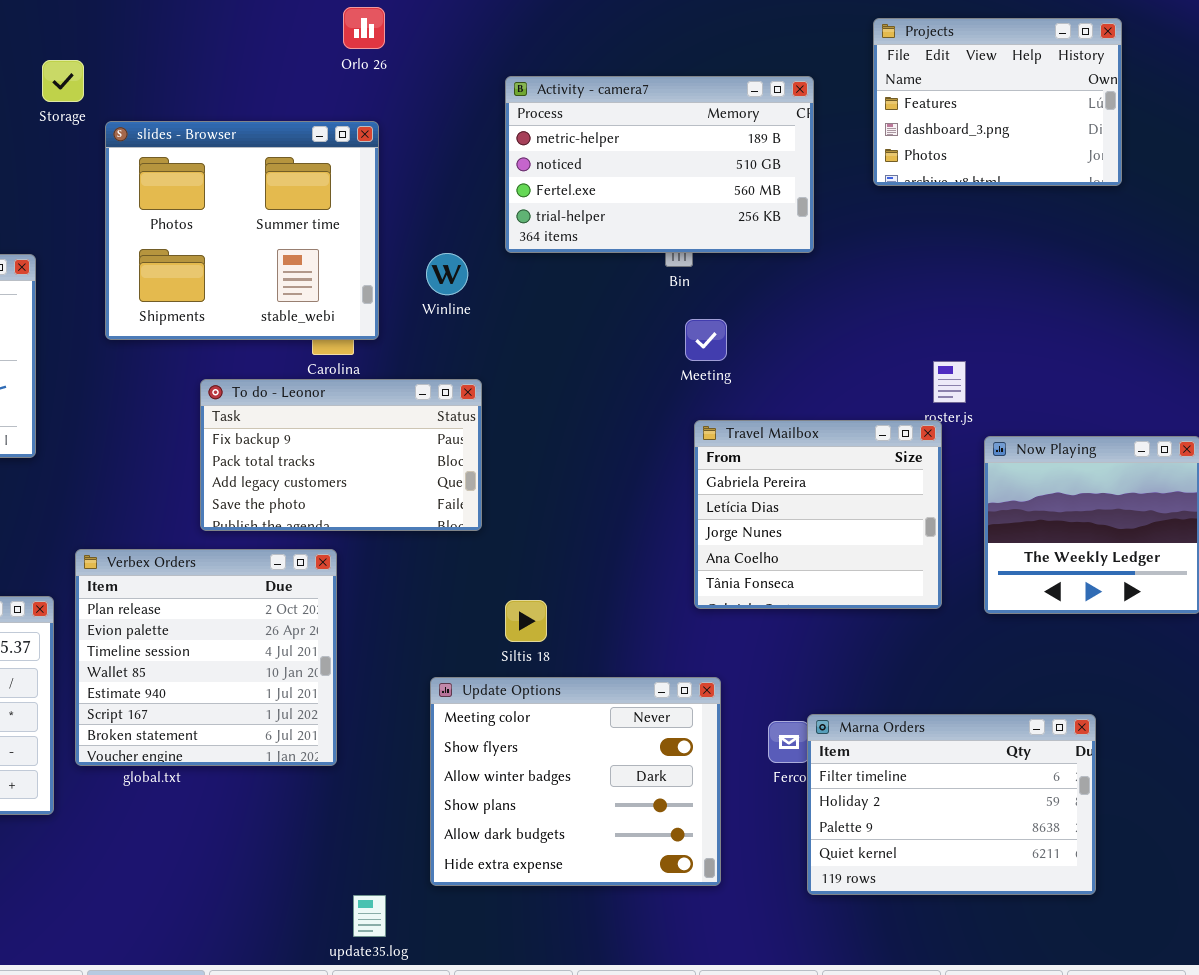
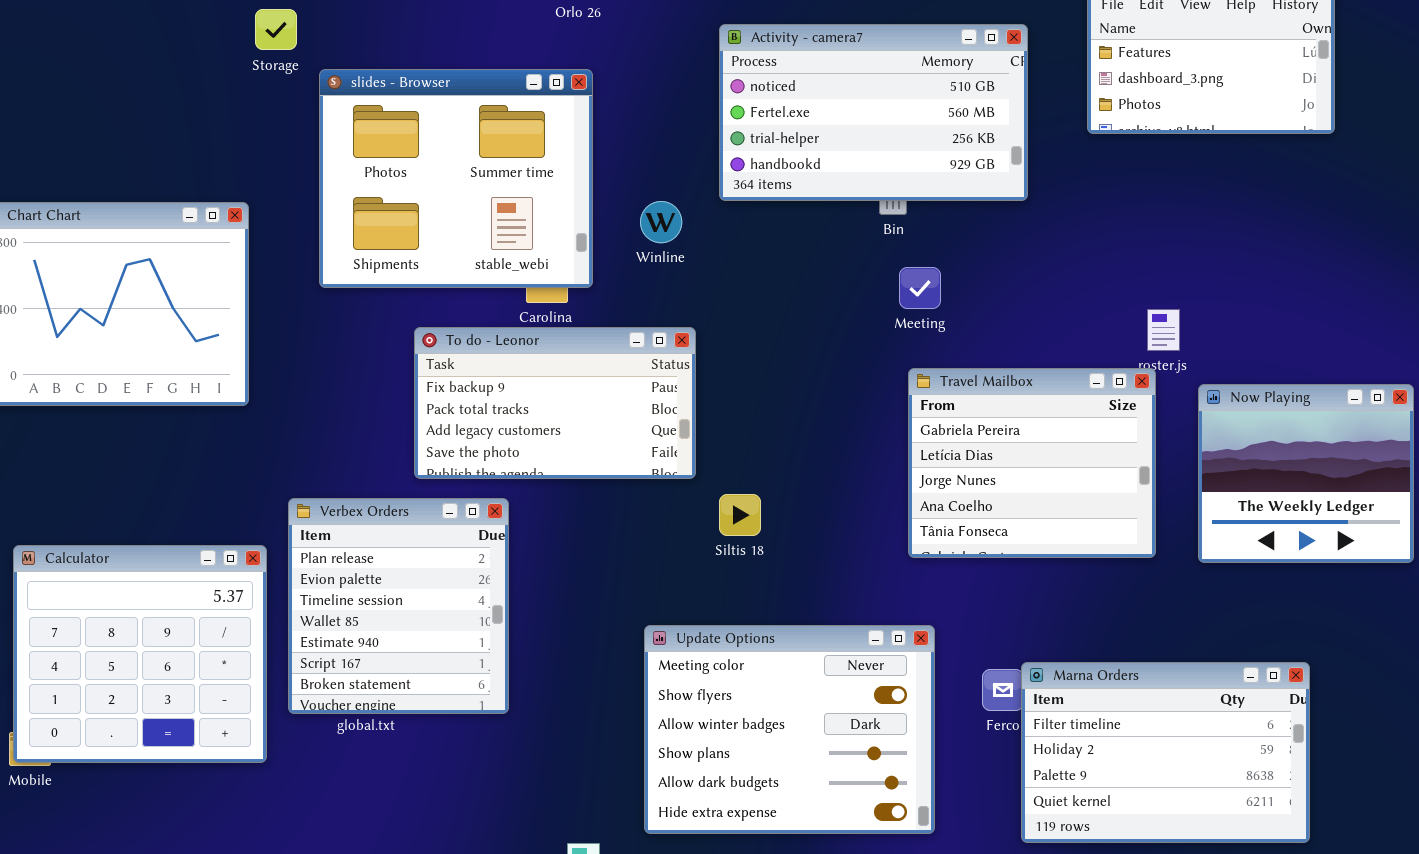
Activity - camera7: [505,76,814,253] -> [719,24,1028,201], scrolled down 1 row
Verbex Orders: [75,549,337,766] -> [288,498,509,714], resized
Siltis 18: [505,600,547,642] -> [719,494,761,536], moved

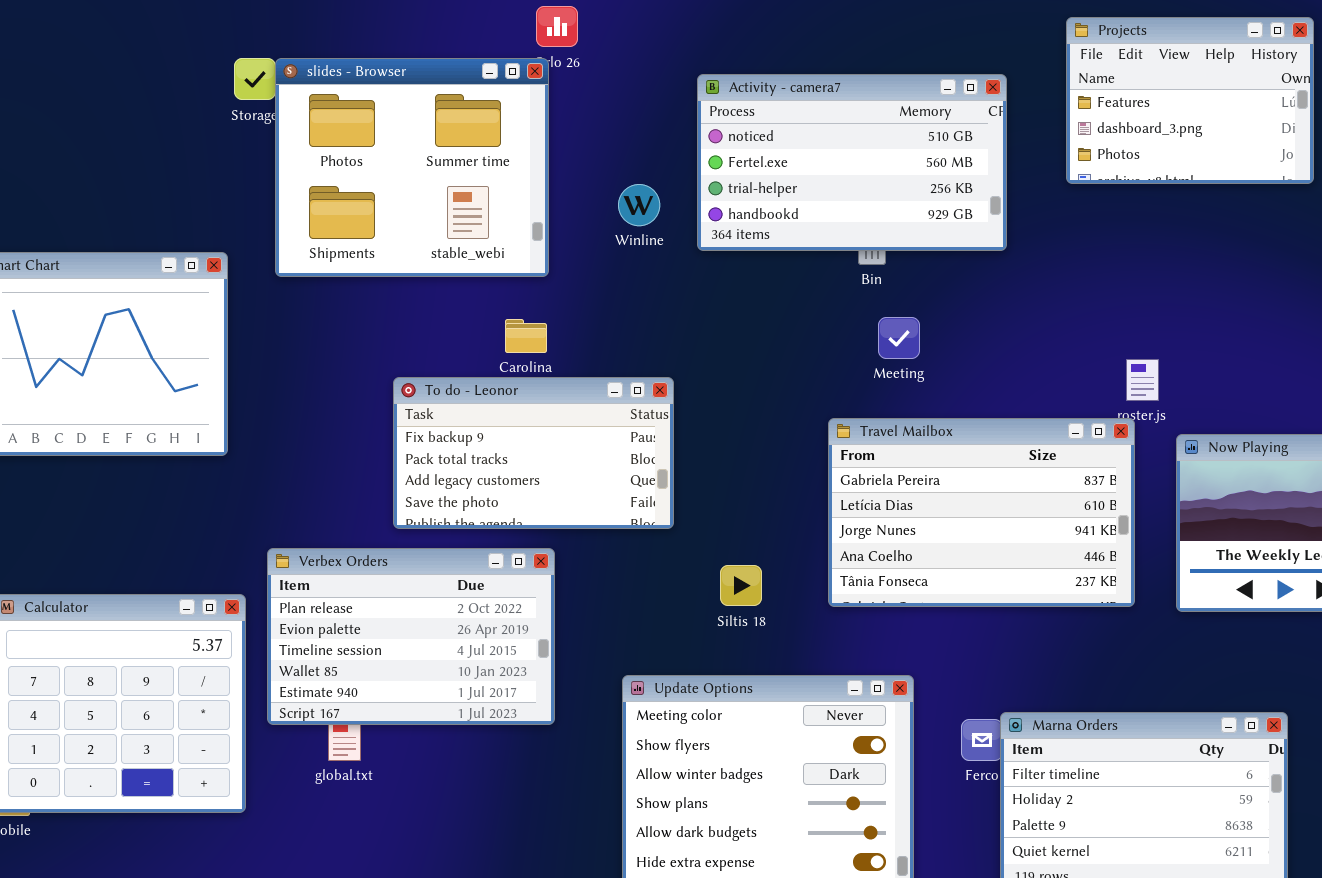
slides - Browser: [319,69,593,288] -> [275,58,549,277], moved
Winline: [640,201,682,243] -> [618,184,660,226], moved
Travel Mailbox: [908,368,1156,558] -> [828,418,1135,607], resized
Siltis 18: [719,494,761,536] -> [720,565,762,606], moved
Verbex Orders: [288,498,509,714] -> [267,548,555,725], resized

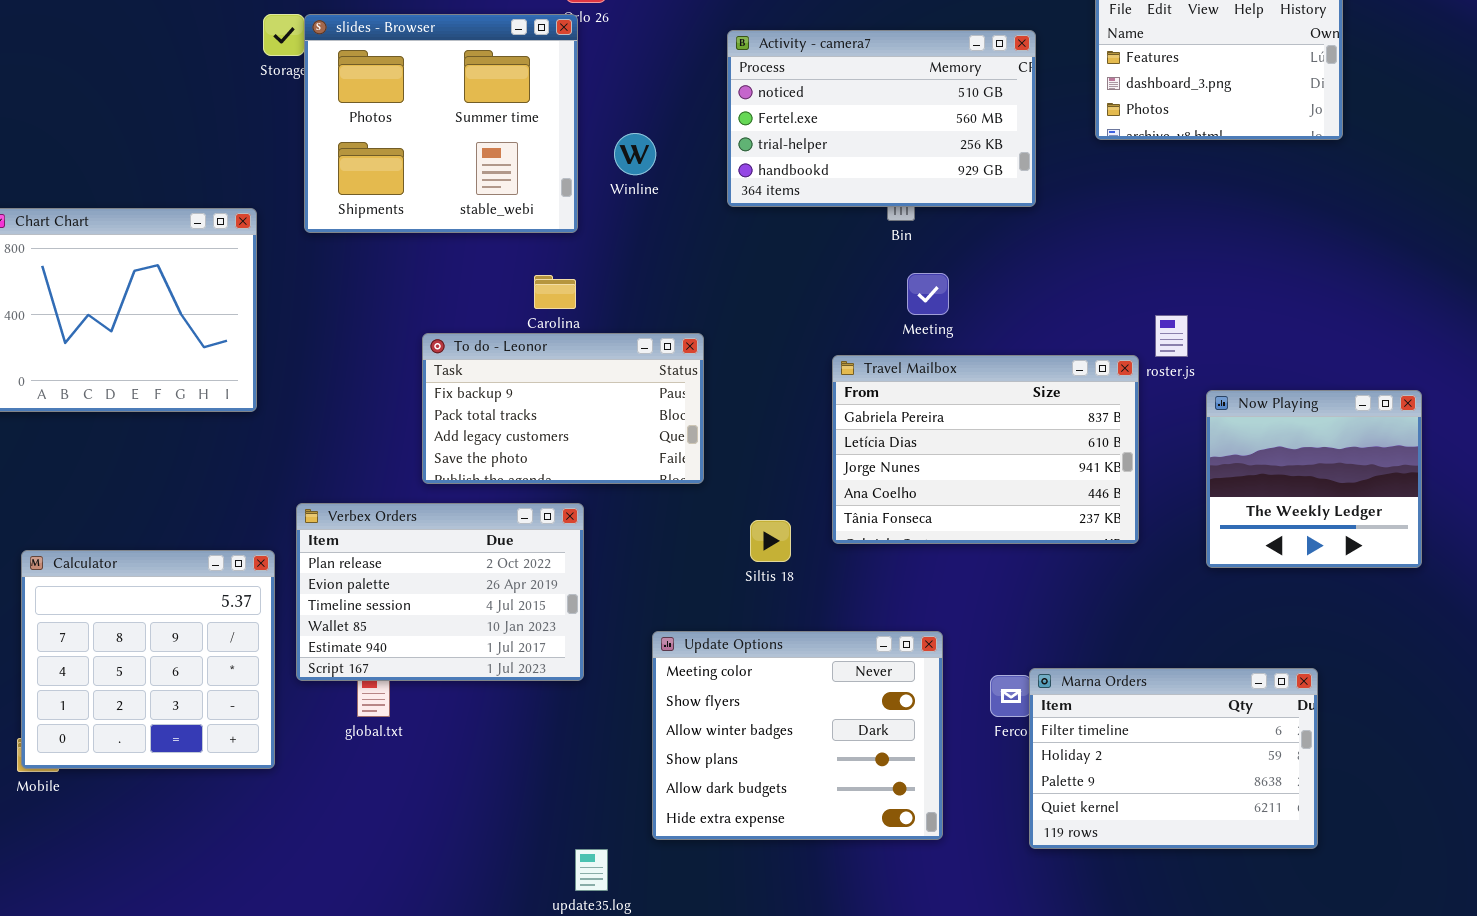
Winline: [618,184,660,226] -> [614,133,656,175], moved
Travel Mailbox: [828,418,1135,607] -> [832,355,1139,544], moved

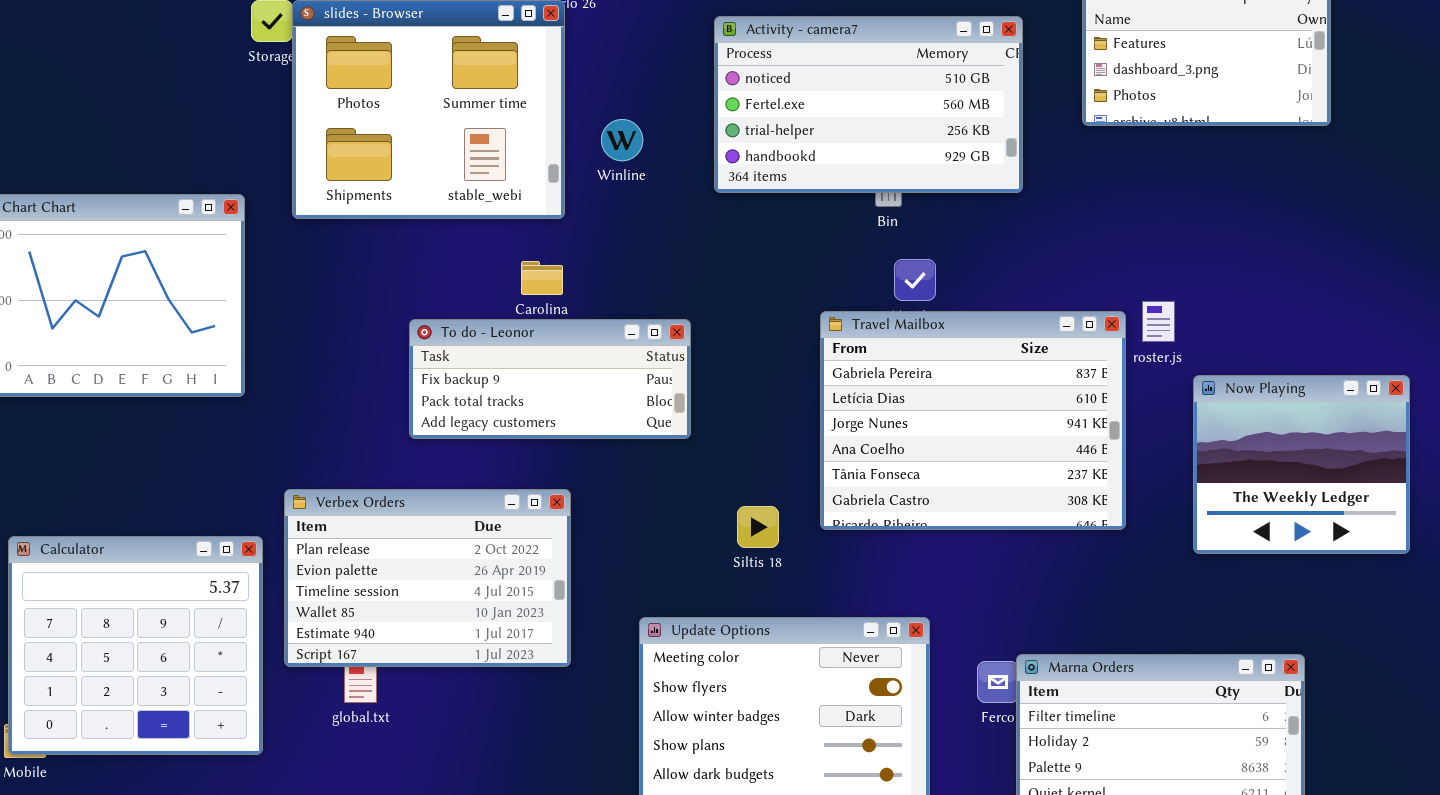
To do - Leonor: [422,333,704,484] -> [409,319,691,439], resized
Travel Mailbox: [832,355,1139,544] -> [820,311,1126,530], resized

